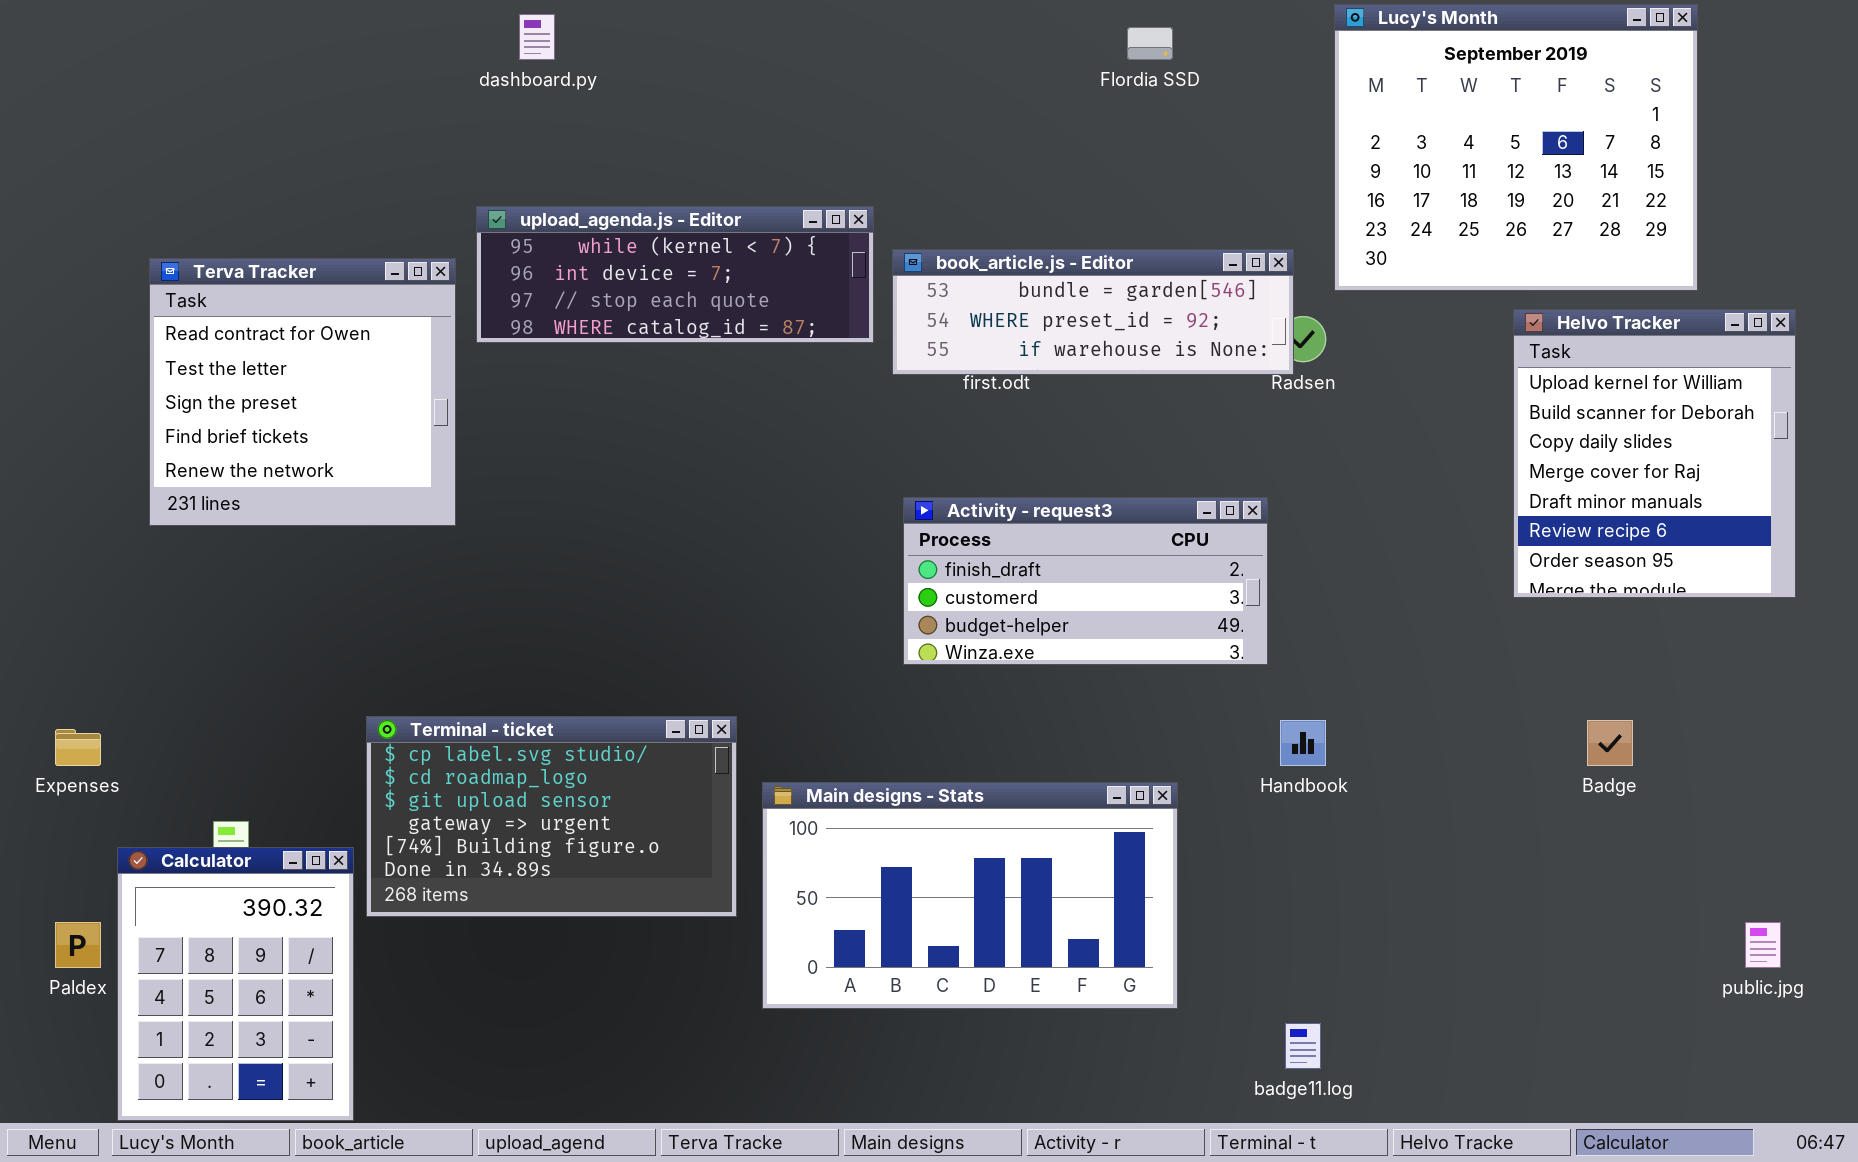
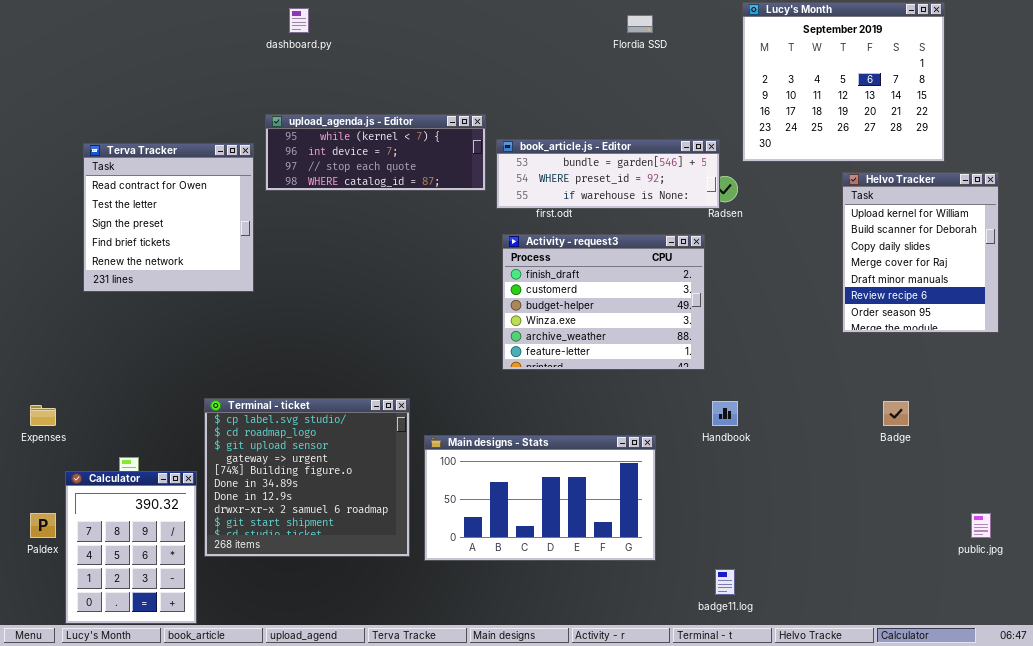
Activity - request3: [903,497,1268,665] -> [502,234,705,370], resized
Terminal - ticket: [366,716,737,917] -> [204,398,410,557], resized

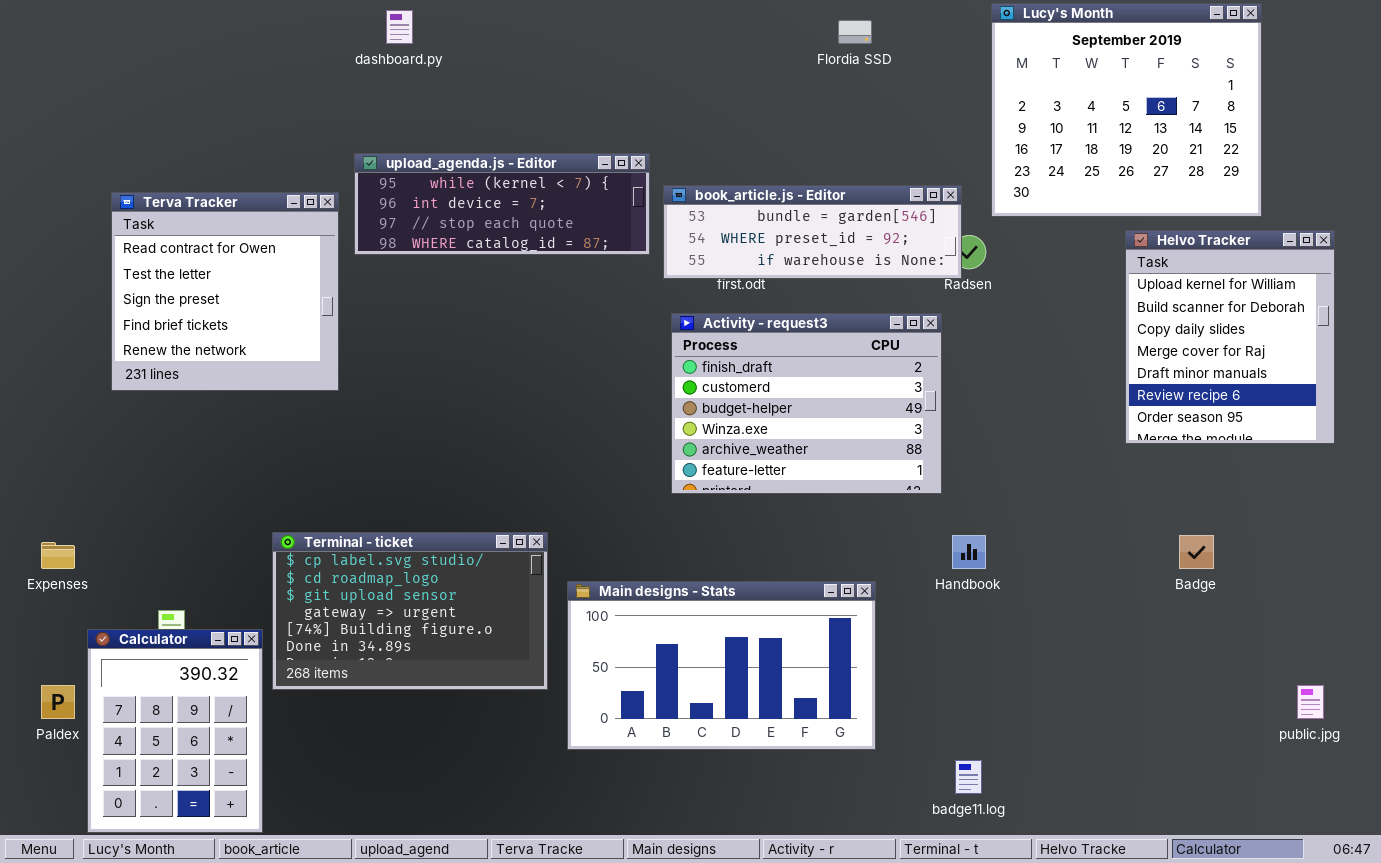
Terminal - ticket: [204,398,410,557] -> [272,532,548,690], resized

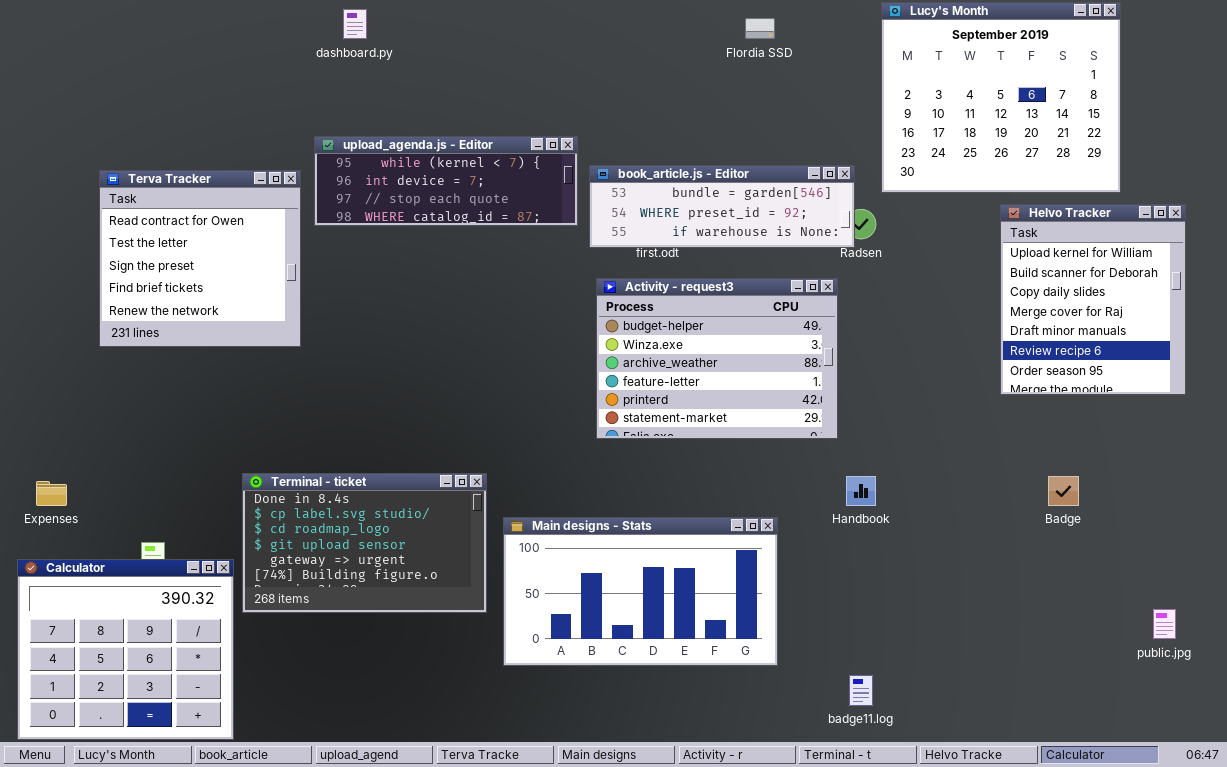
Activity - request3: [671,313,942,494] -> [596,278,838,439], scrolled down 2 rows
Terminal - ticket: [272,532,548,690] -> [242,473,487,613], scrolled up 1 row
Calculator: [87,629,263,833] -> [17,559,234,740], resized

